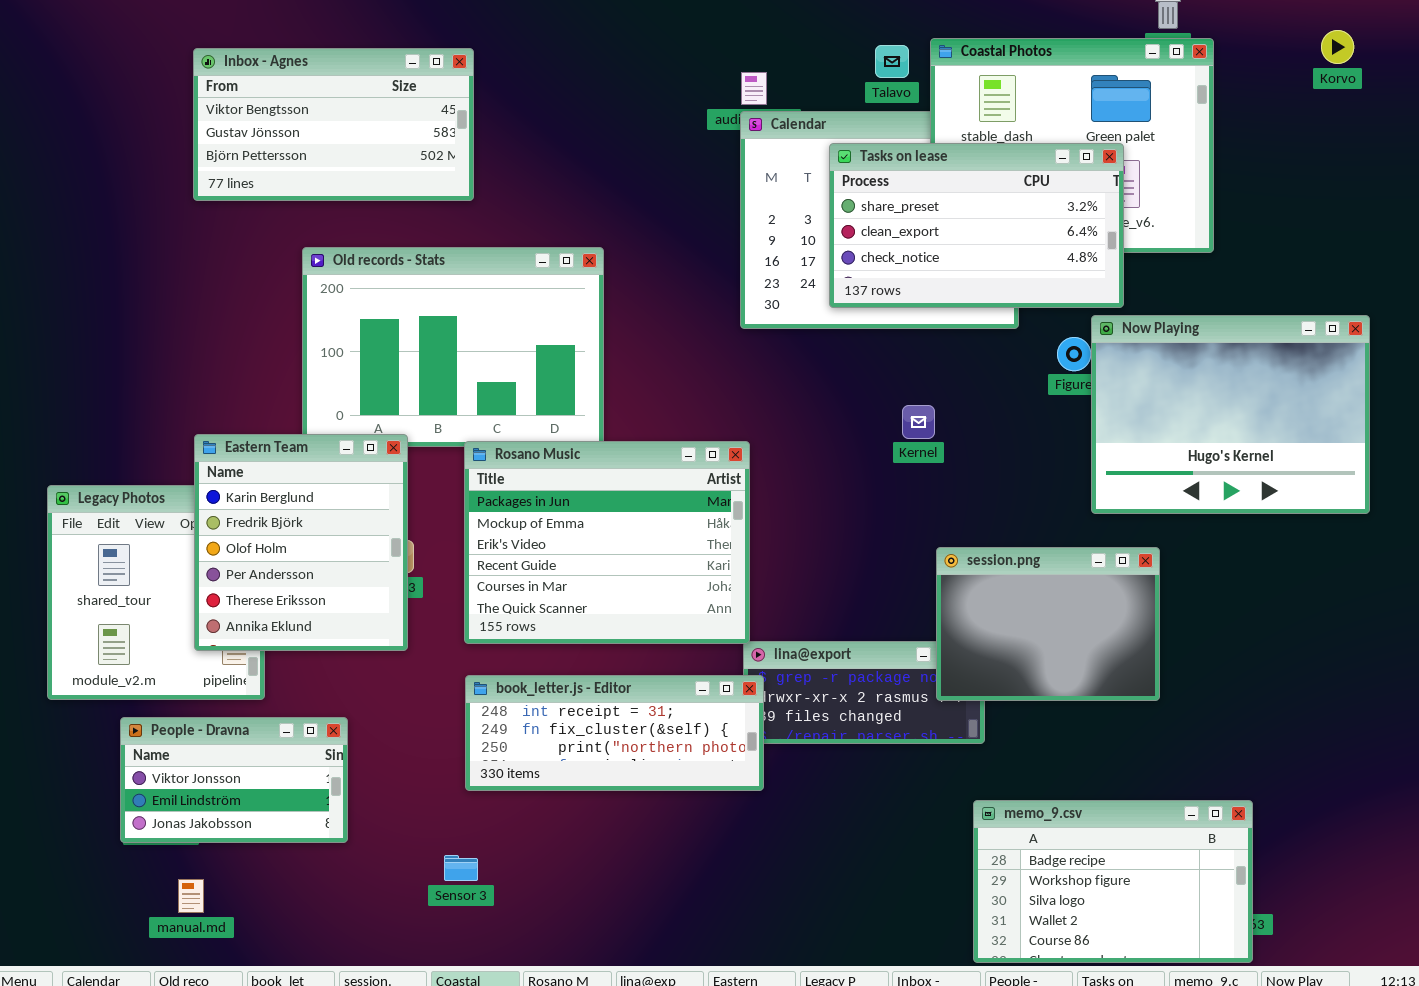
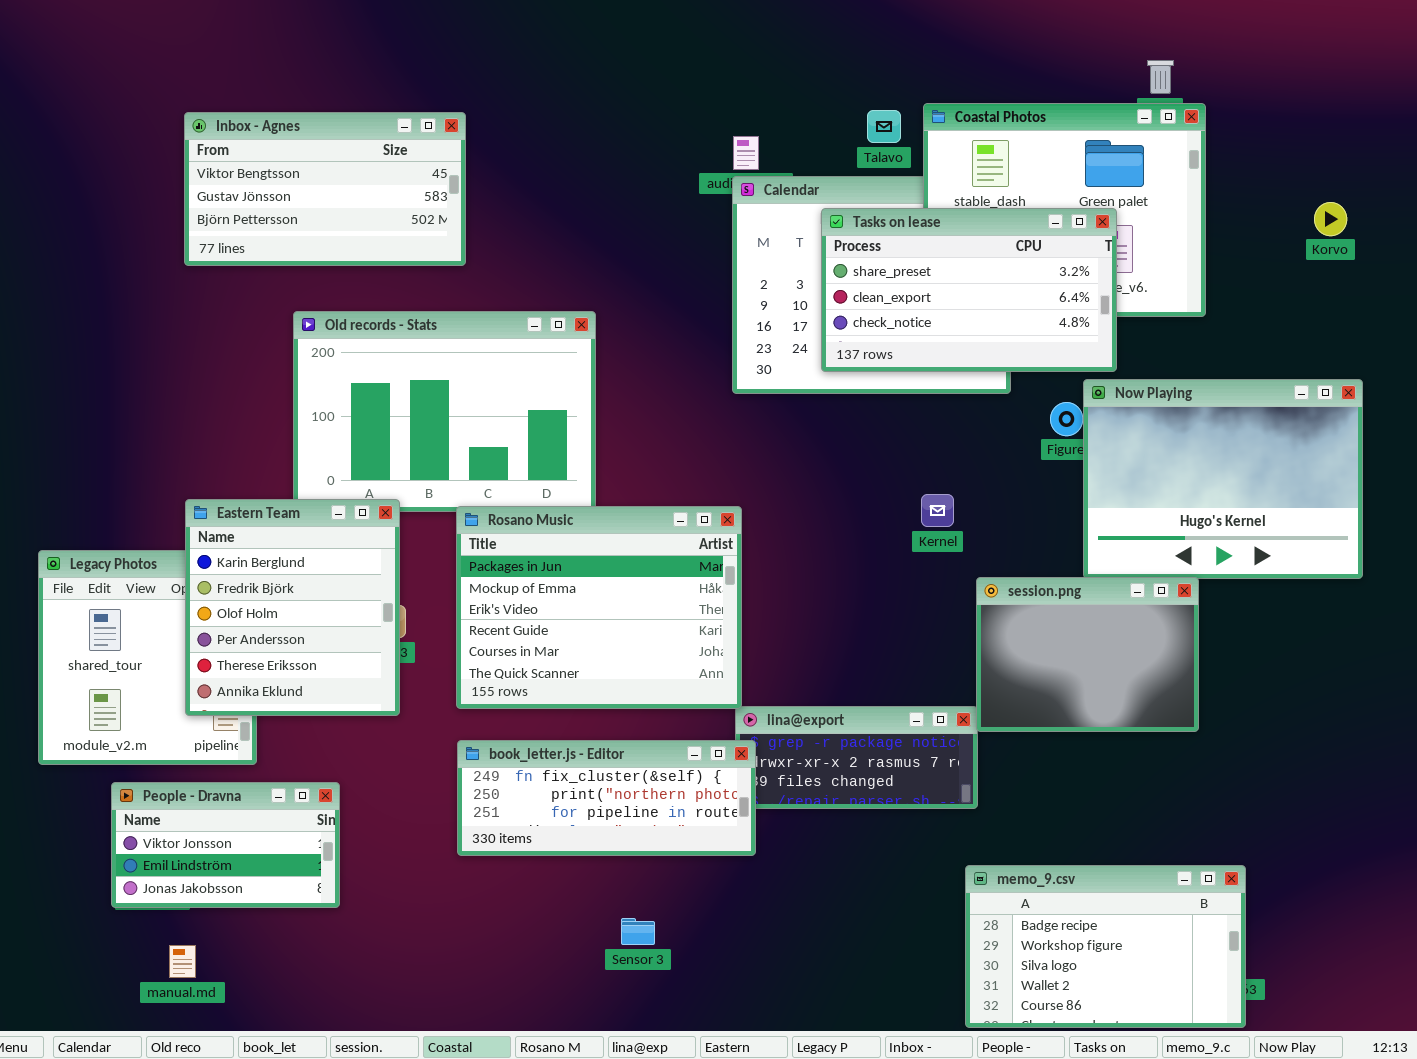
Korvo: [1321,30,1354,64] -> [1314,202,1347,236], moved
Kernel: [902,405,935,439] -> [921,494,954,527], moved
session.png: [936,547,1160,701] -> [976,577,1199,732], moved
book_letter.js - Editor: [465,675,764,791] -> [457,740,756,856], scrolled down 1 row
Sensor 3: [444,855,478,881] -> [621,918,655,945], moved

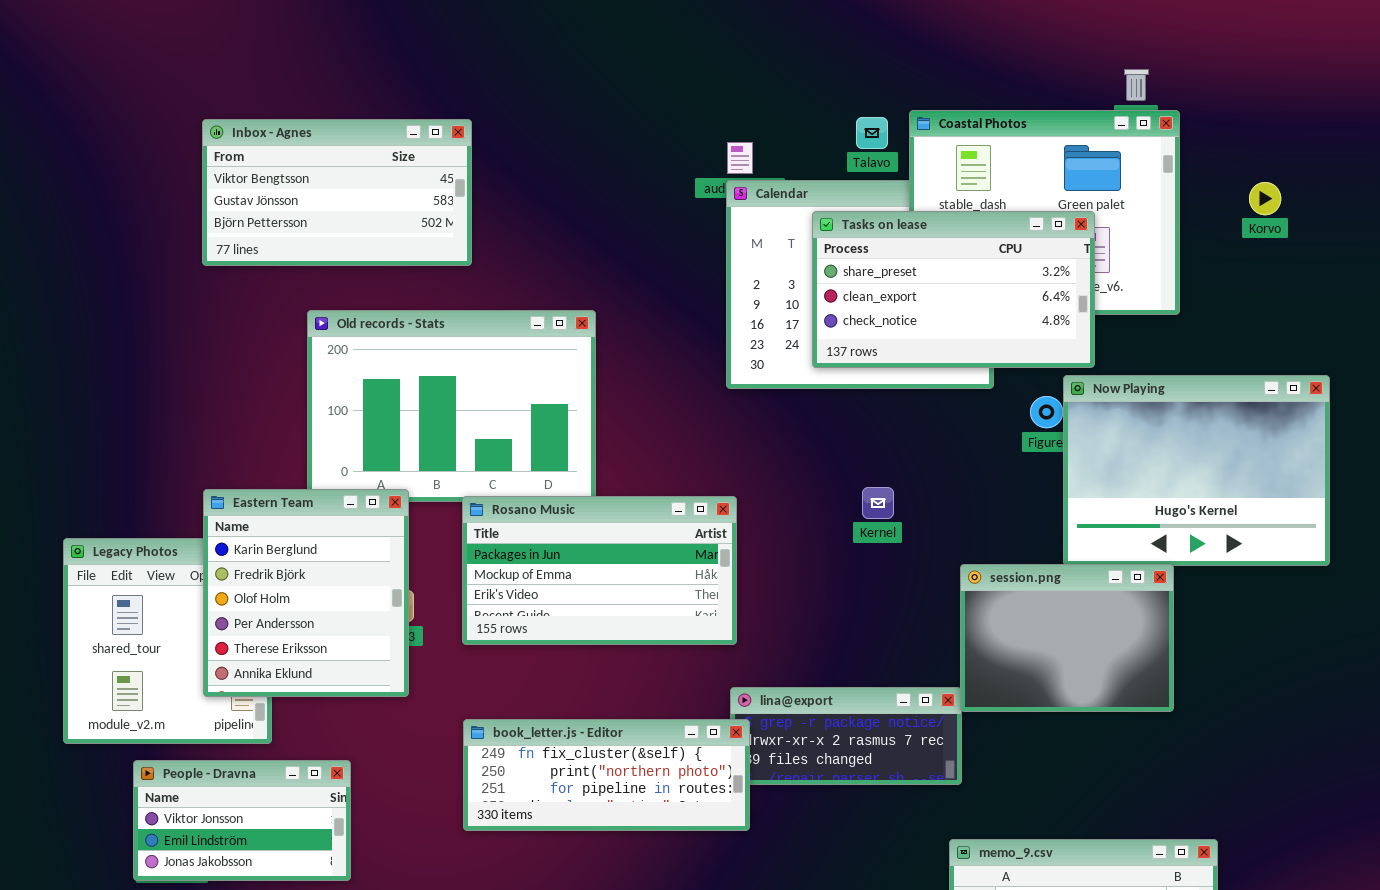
Korvo: [1314,202,1347,236] -> [1249,182,1281,215], moved
Kernel: [921,494,954,527] -> [862,487,894,519], moved
Rosano Music: [456,506,742,709] -> [462,496,737,645], resized

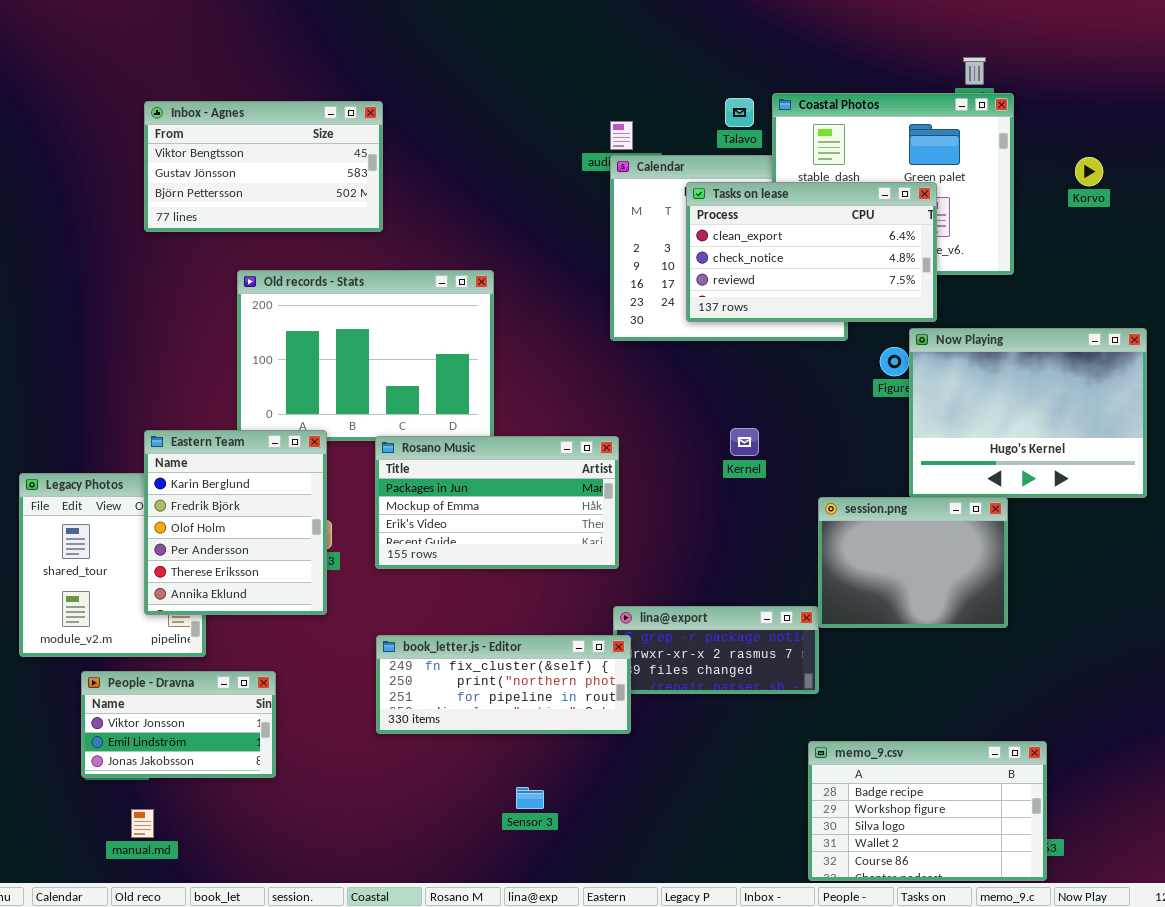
Tasks on lease: [812,211,1095,368] -> [686,182,937,322], scrolled down 1 row

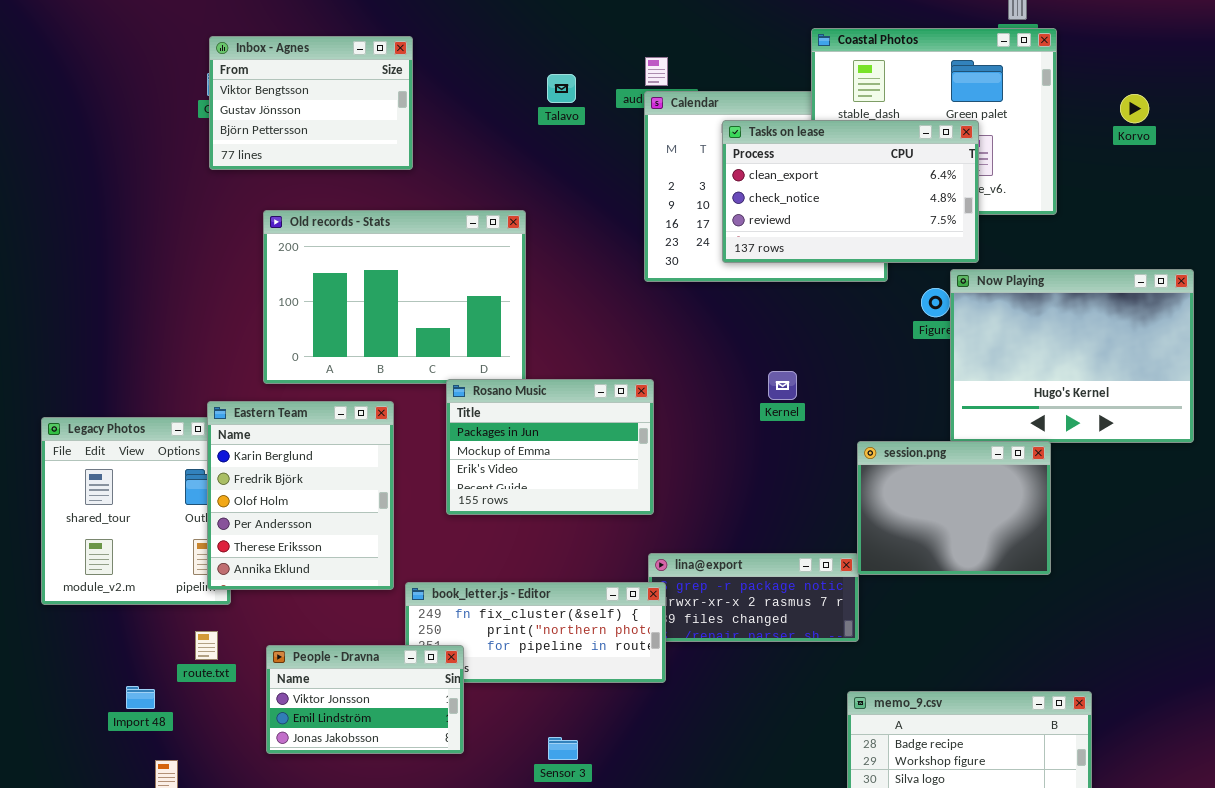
Talavo: [725,98,754,127] -> [547,74,576,103], moved
Inbox - Agnes: [144,101,383,232] -> [209,36,413,170], resized
Eastern Team: [144,430,327,615] -> [207,401,394,590], moved
Rosano Music: [375,436,619,569] -> [446,379,654,515], resized
People - Dravna: [81,671,276,778] -> [266,645,464,754], moved

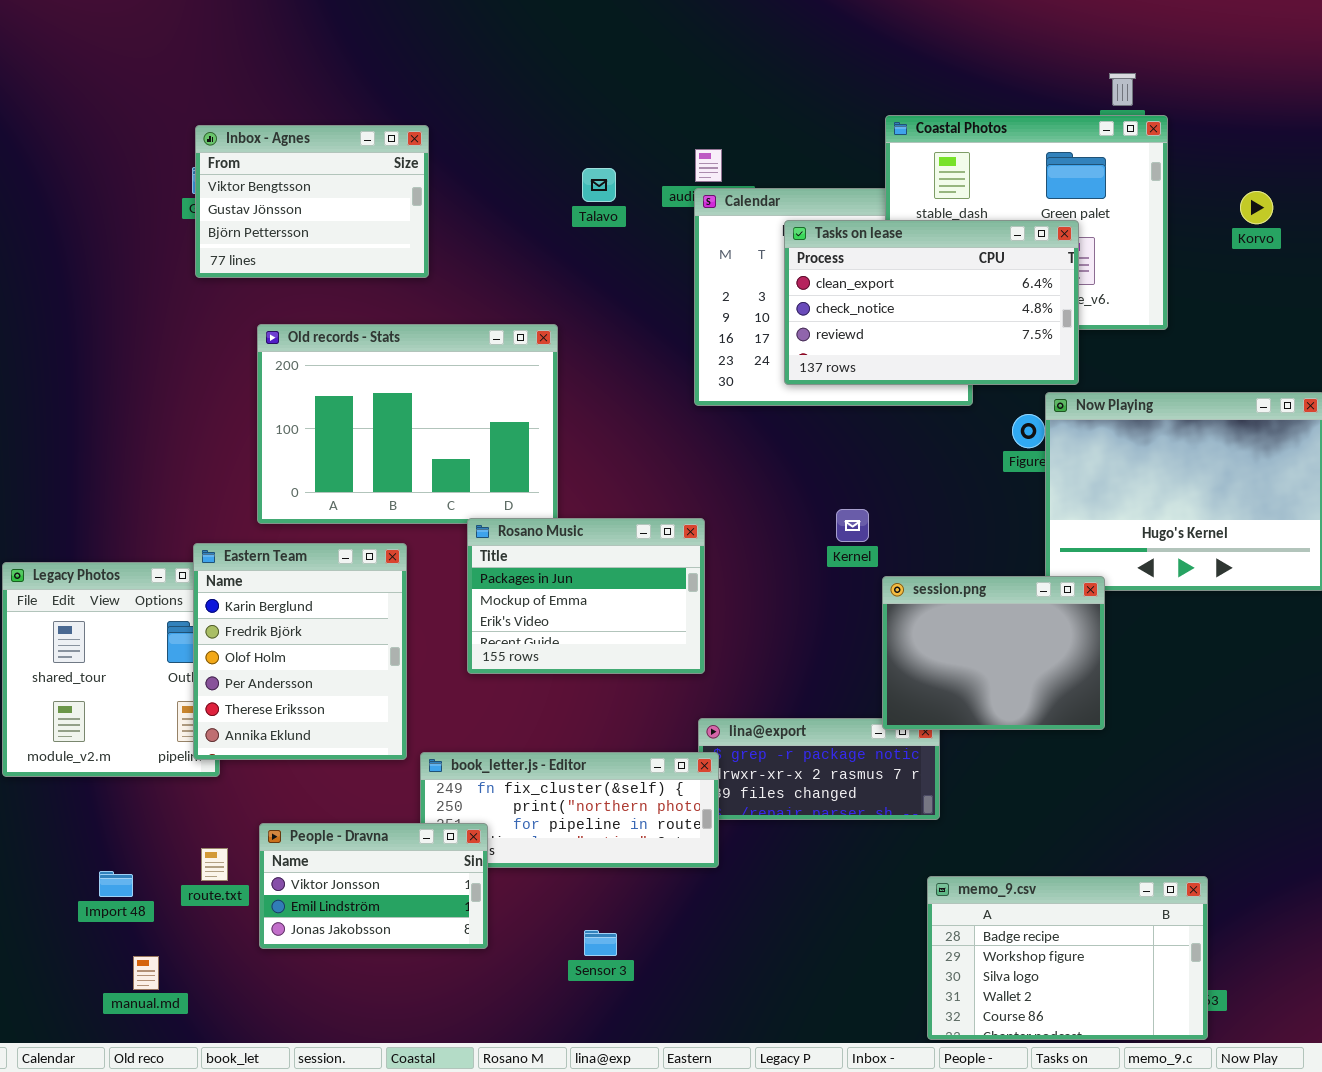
session.png: [857,441,1051,575] -> [882,576,1105,730], moved
route.txt: [195,631,218,660] -> [201,848,228,881], moved

